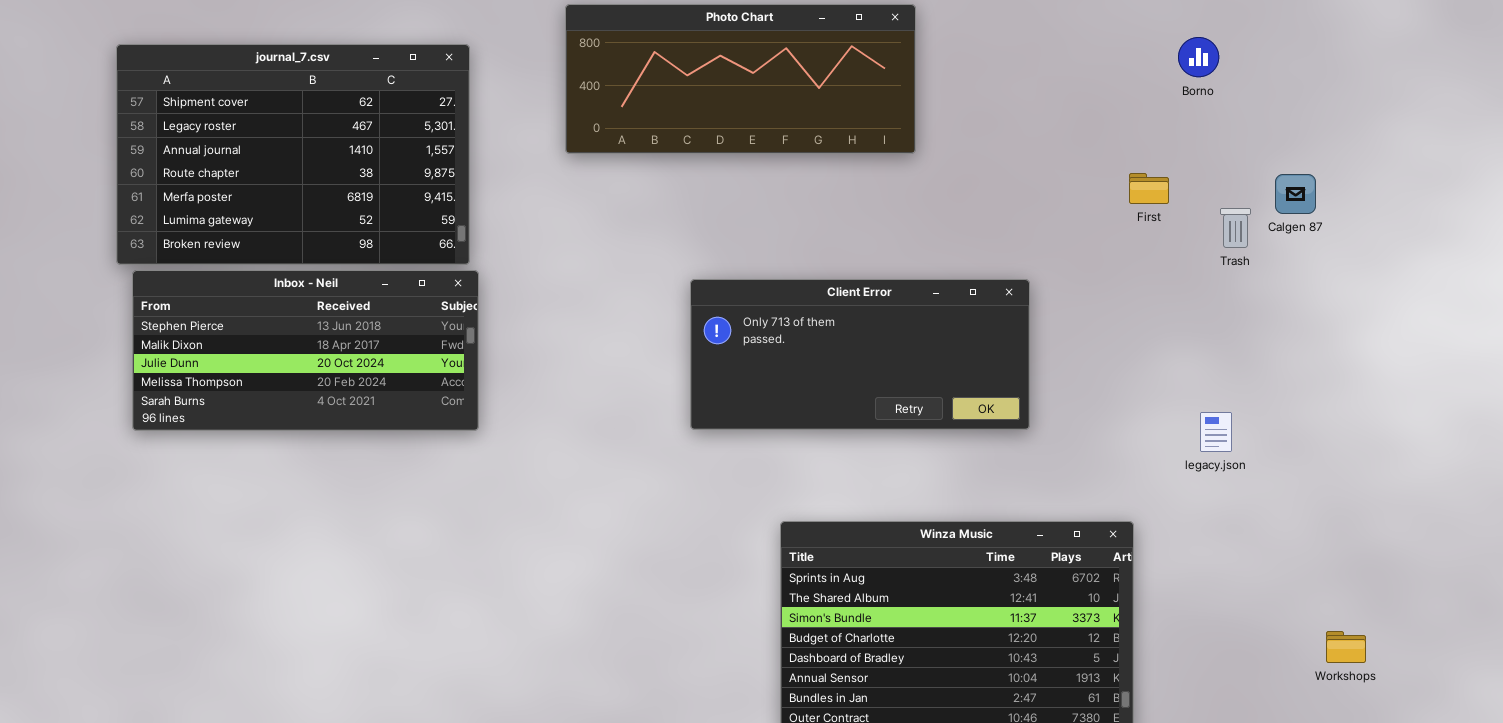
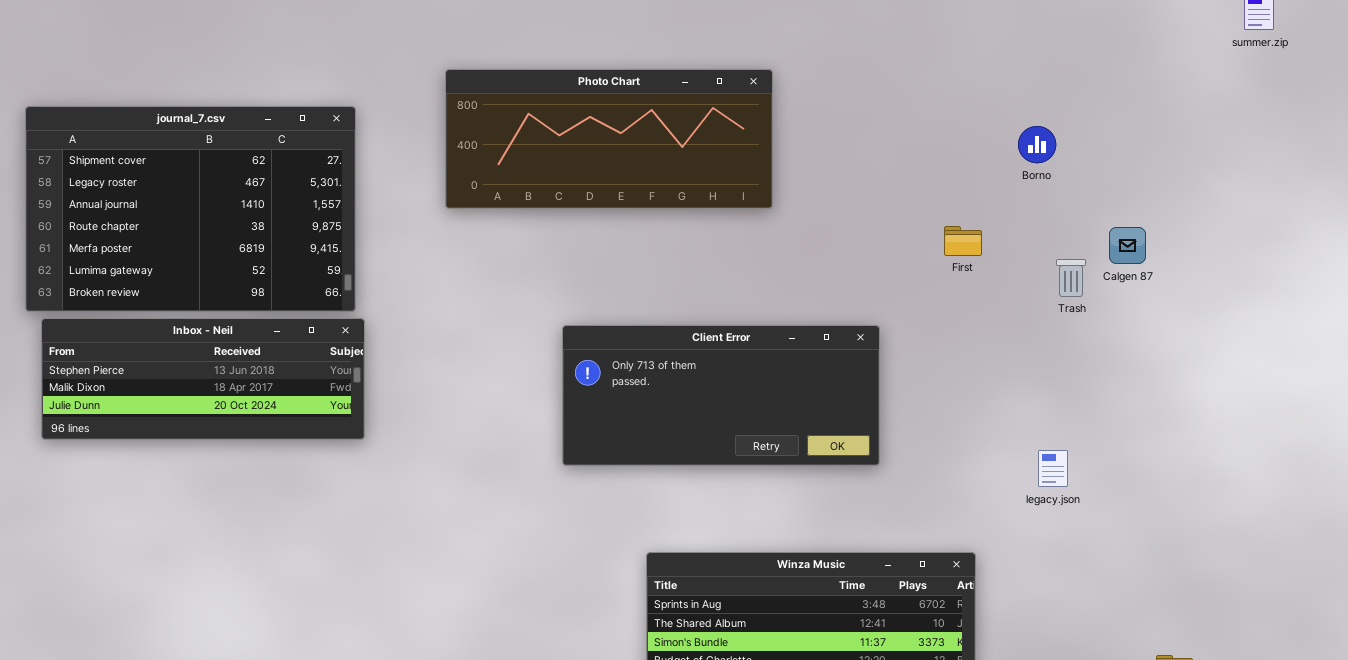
Borno: [1178,37,1219,77] -> [1018,126,1056,163], moved
First: [1129,173,1169,204] -> [944,226,982,256], moved
Inbox - Neil: [132,270,479,431] -> [41,318,365,440], resized

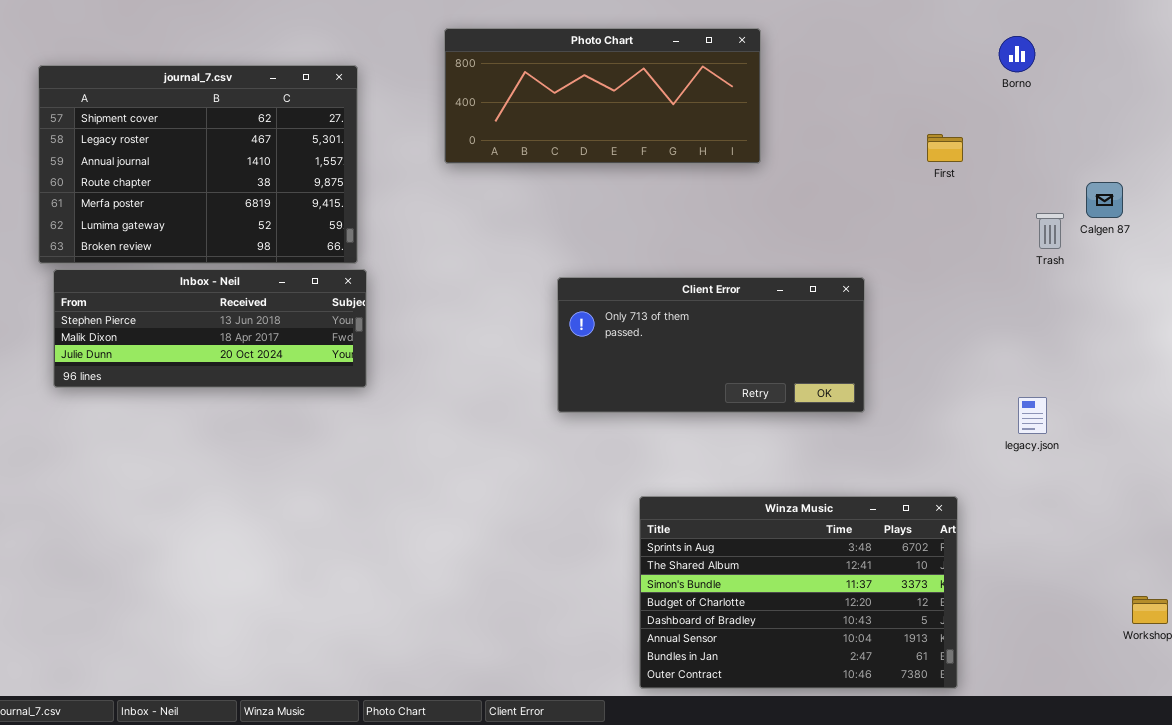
Borno: [1018,126,1056,163] -> [999,36,1035,72], moved
First: [944,226,982,256] -> [927,134,963,162], moved

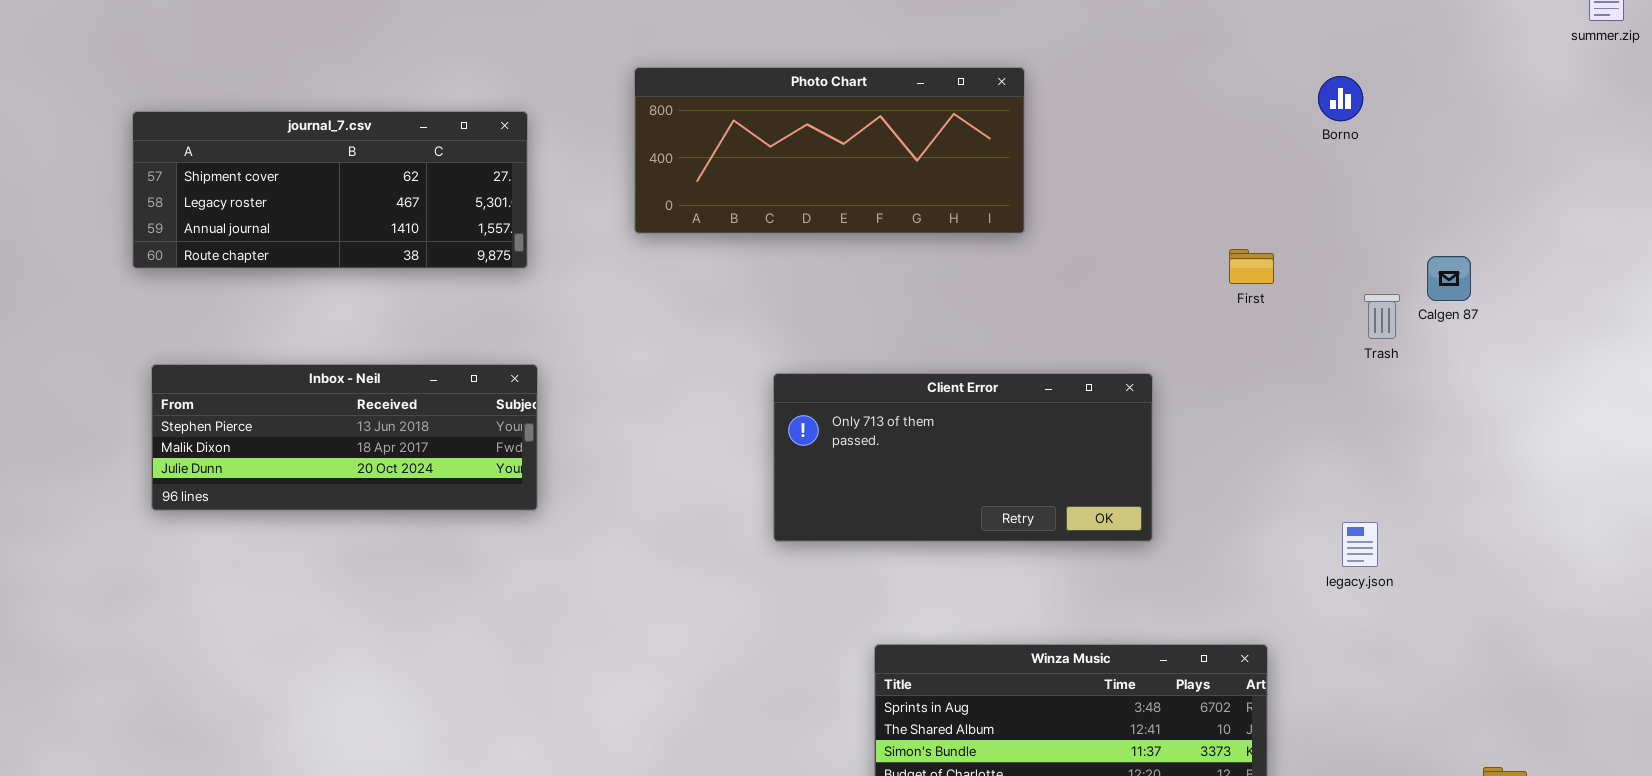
journal_7.csv: [38,65,358,264] -> [132,111,528,269], resized
First: [927,134,963,162] -> [1229,249,1274,284], moved

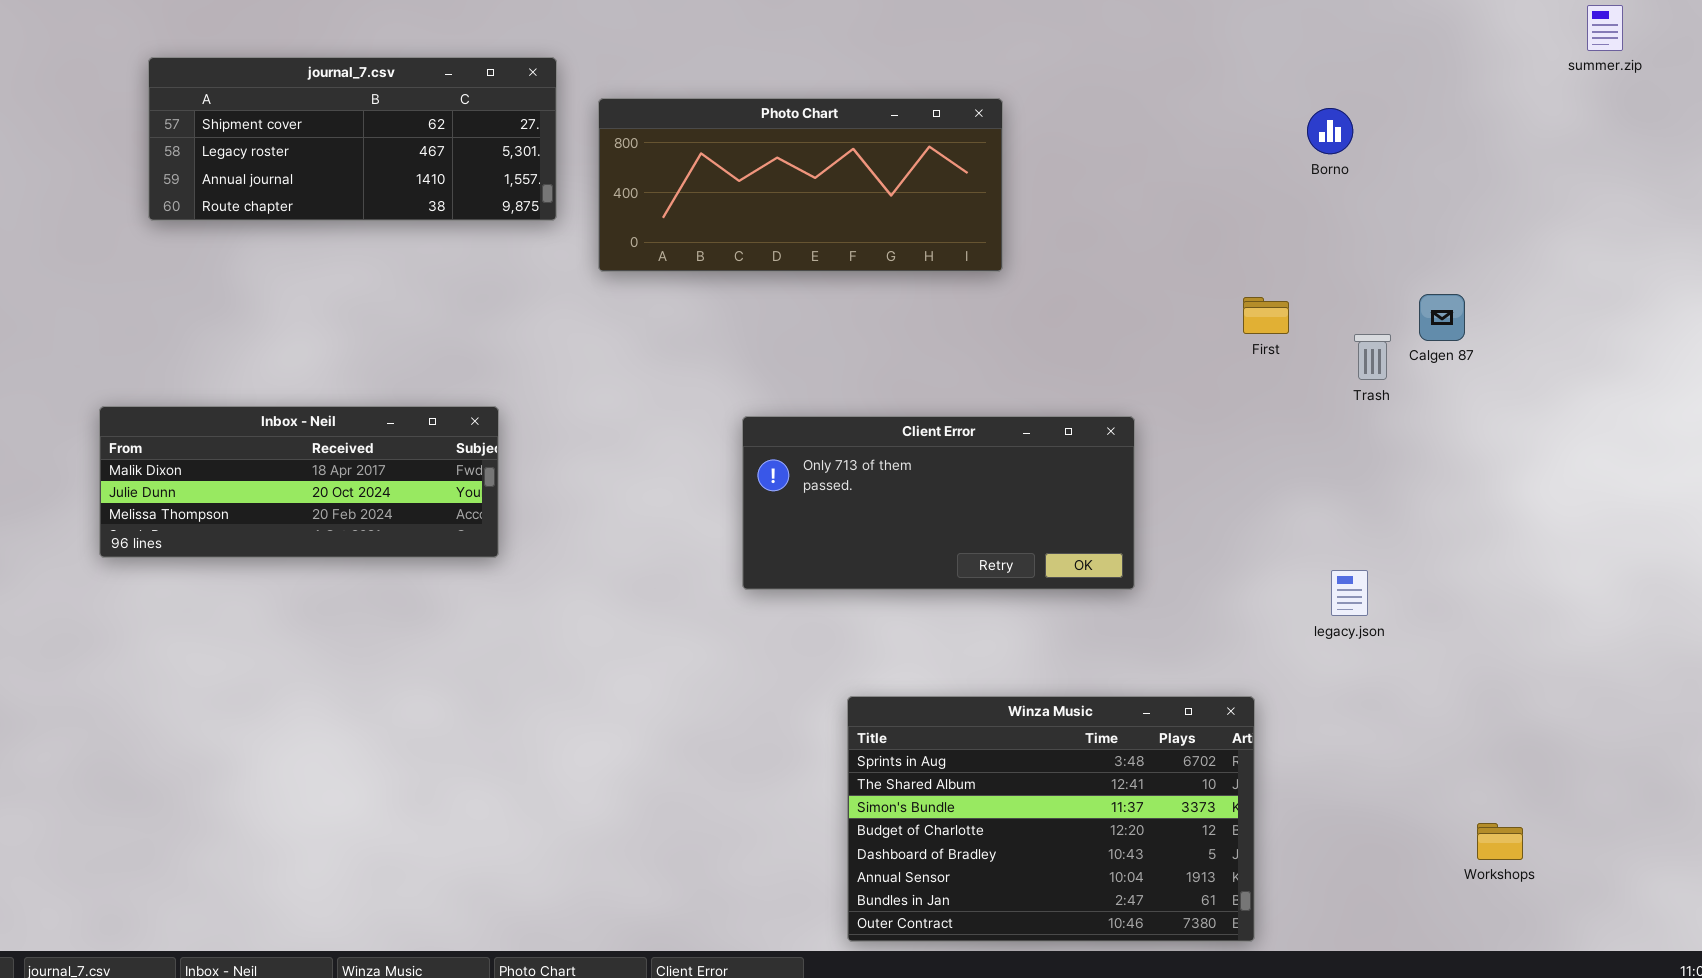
journal_7.csv: [132,111,528,269] -> [148,57,557,221], moved
First: [1229,249,1274,284] -> [1243,297,1289,334], moved
Inbox - Neil: [151,364,538,511] -> [99,406,499,558], scrolled down 1 row

